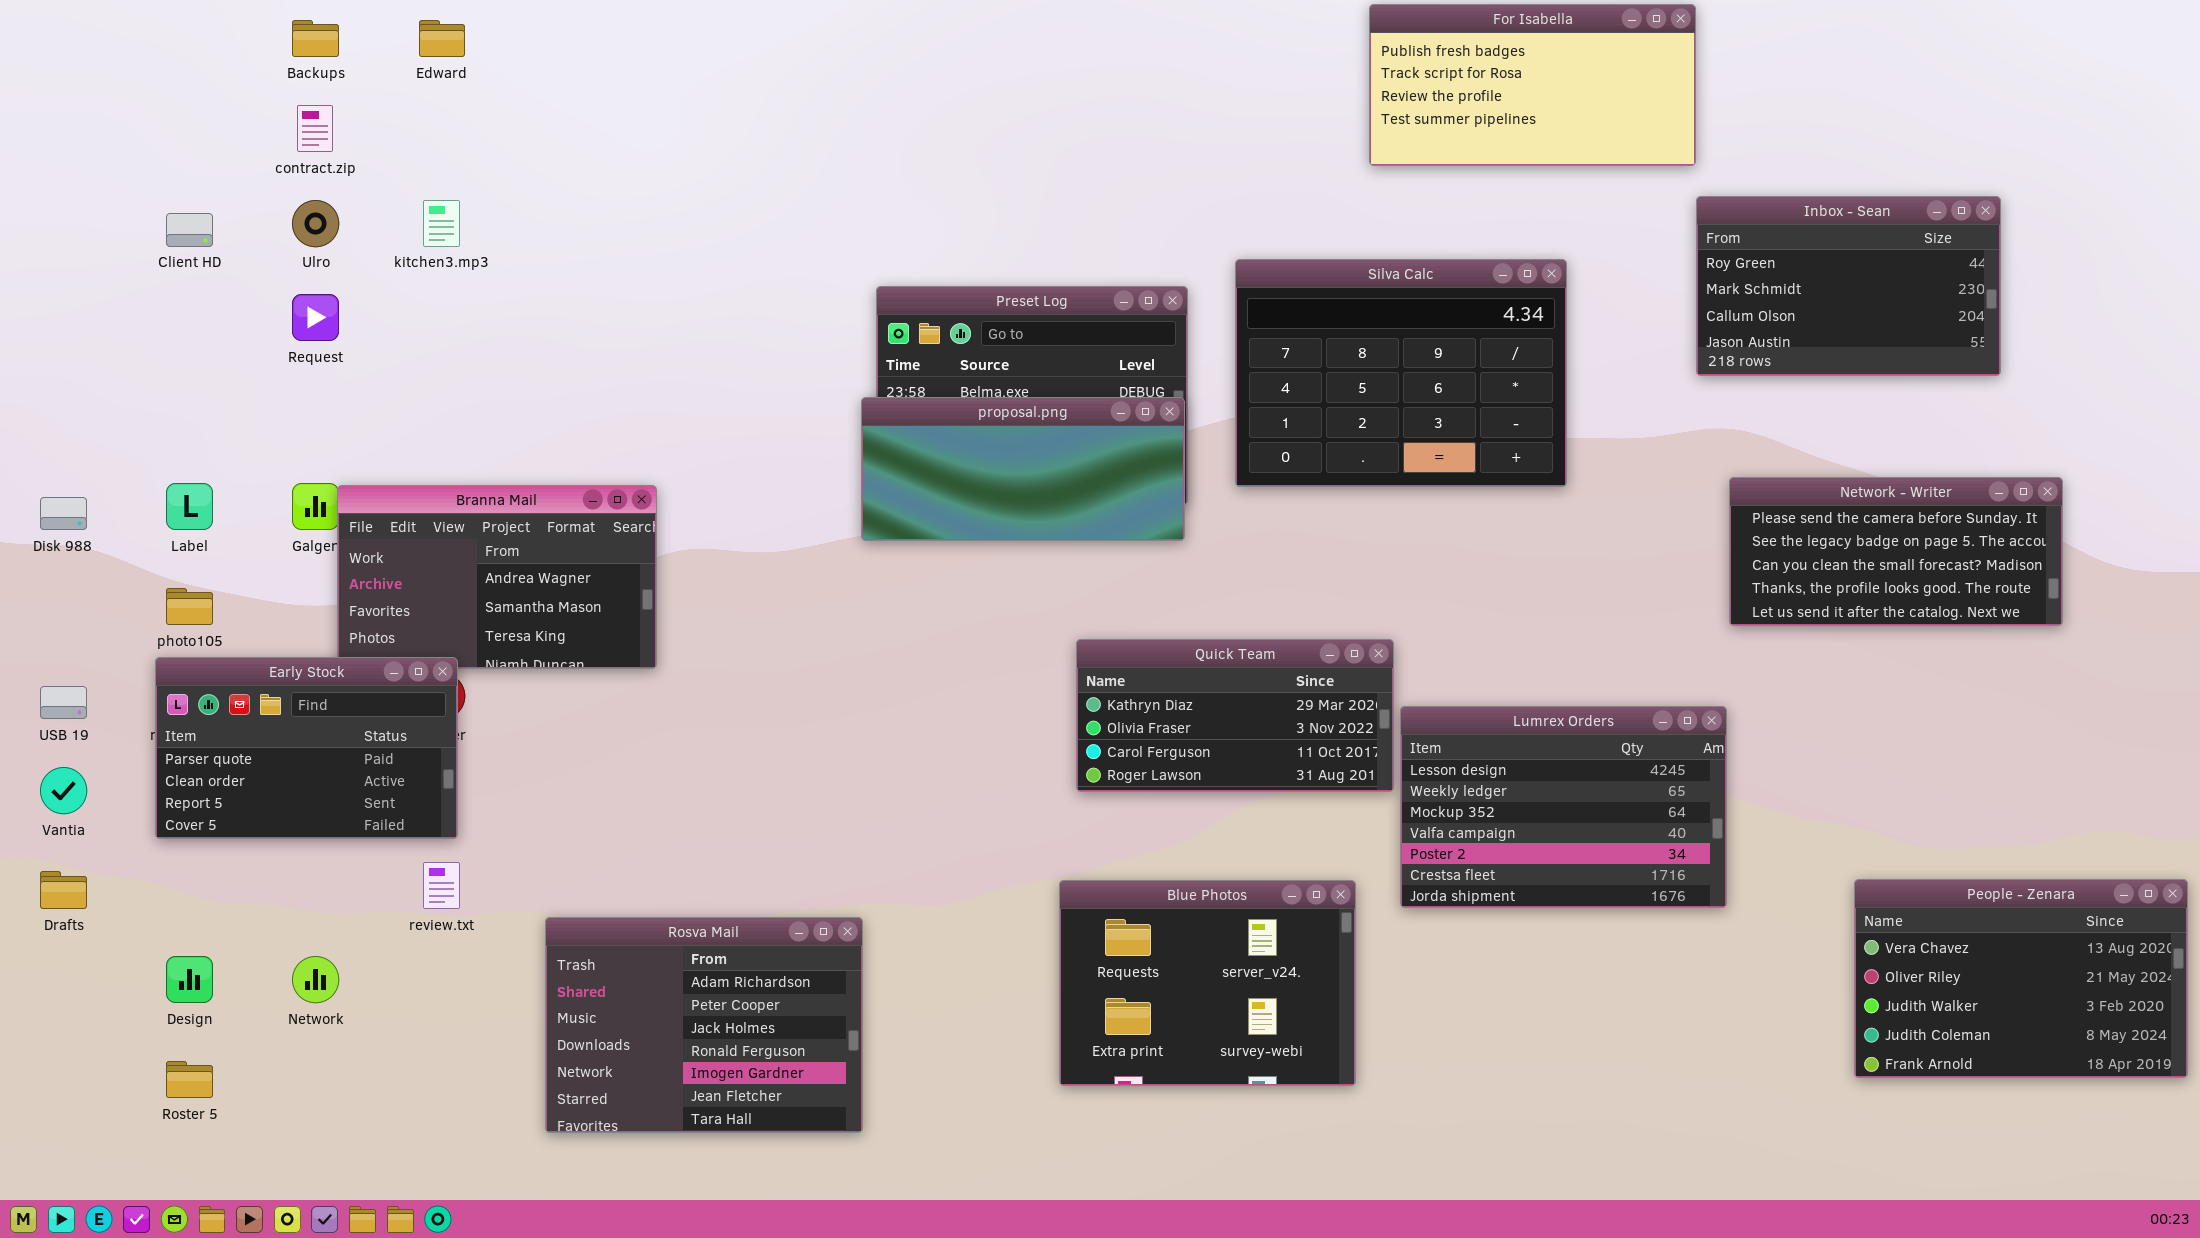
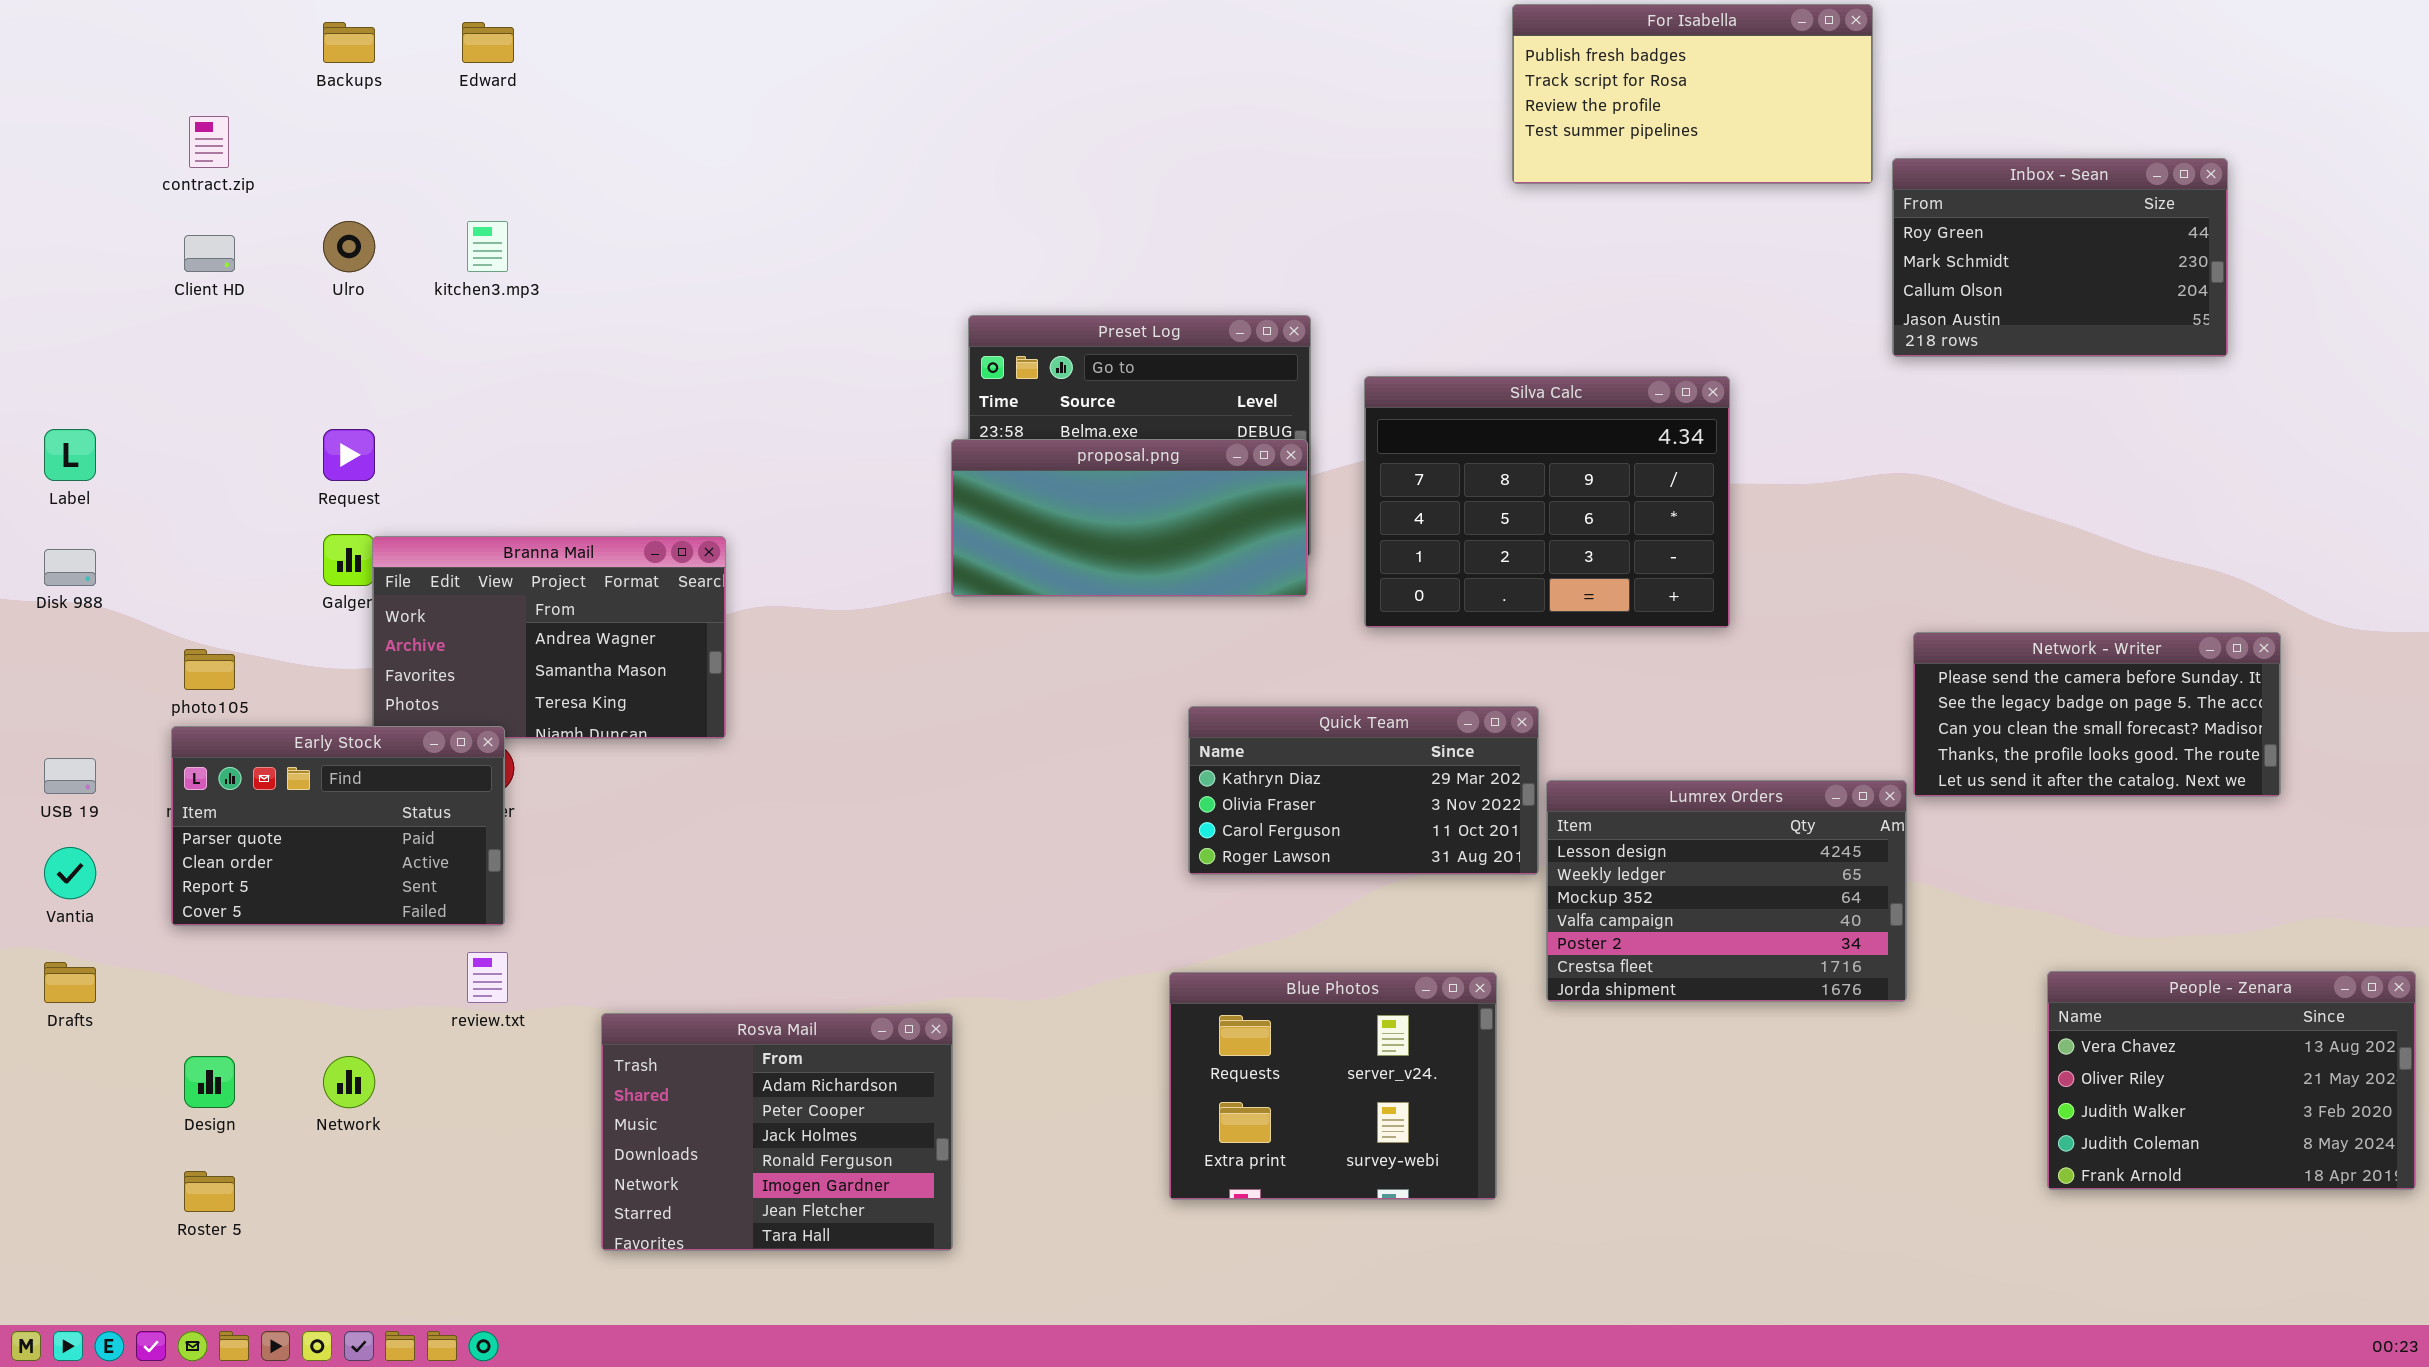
contract.zip: [297,105,333,152] -> [189,116,229,168], moved
Inbox - Sean: [1696,196,2001,376] -> [1892,158,2228,357], moved
Silva Calc: [1235,259,1567,487] -> [1364,376,1730,628], moved
Request: [292,294,339,341] -> [323,429,375,481], moved
Network - Writer: [1729,477,2063,626] -> [1913,632,2281,797], moved
Label: [166,483,213,530] -> [44,429,96,481], moved

